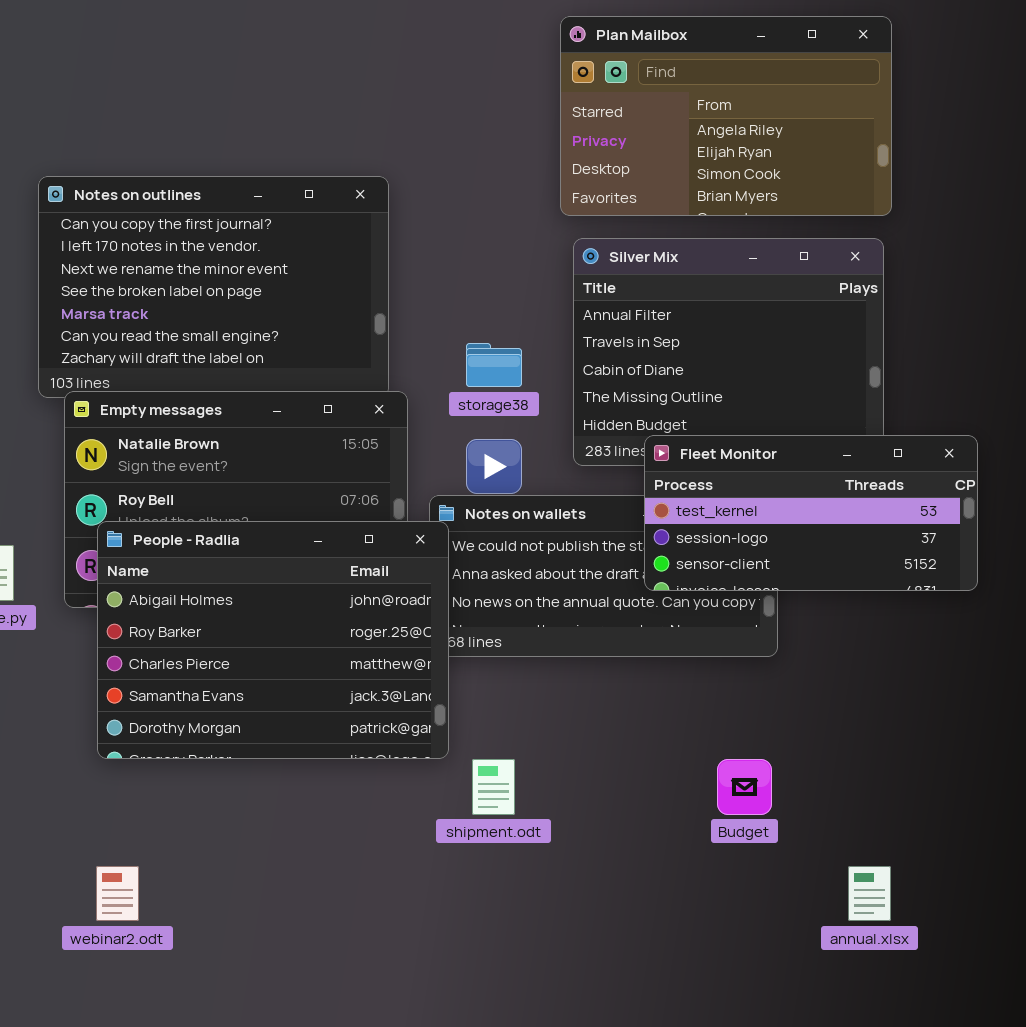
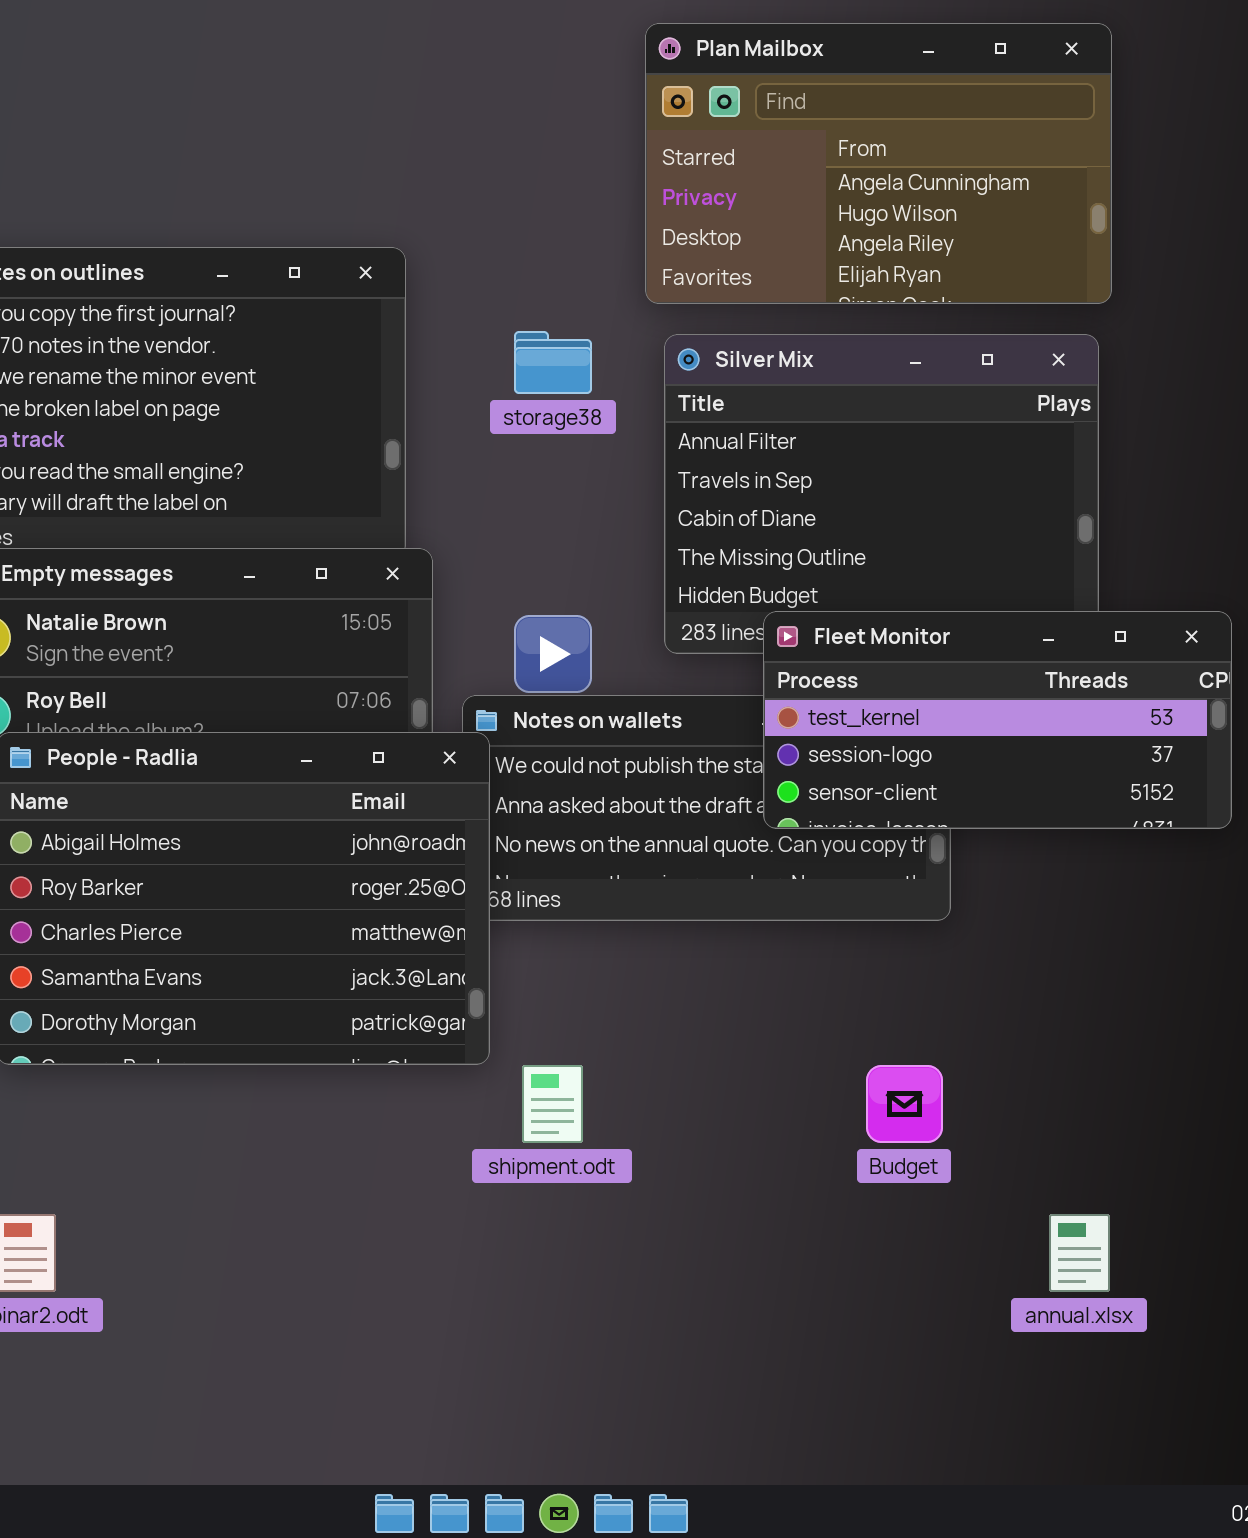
Plan Mailbox: [560,16,892,216] -> [645,23,1112,304], scrolled up 2 rows
storage38: [466,343,522,387] -> [514,331,592,394], moved

